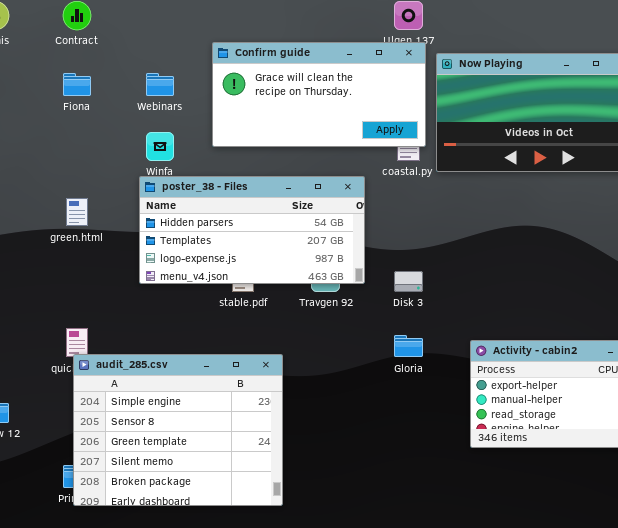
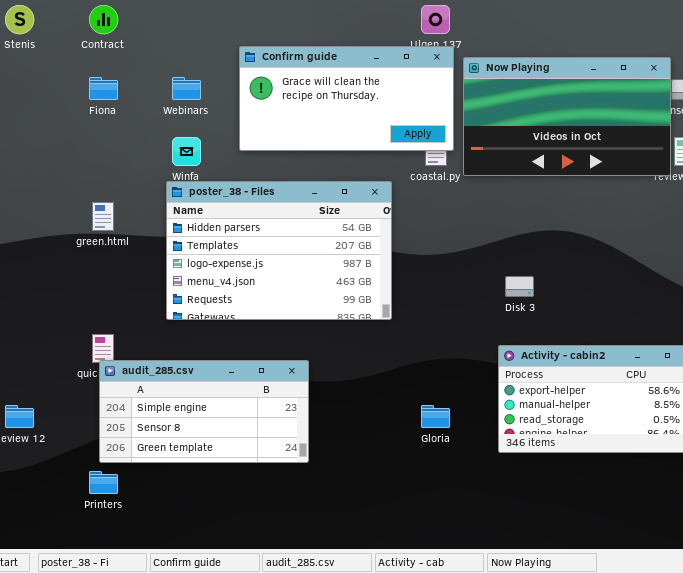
poster_38 - Files: [139,176,365,284] -> [166,181,392,320], resized
Disk 3: [394,271,423,292] -> [505,276,534,297], moved
Gloria: [394,335,423,357] -> [421,405,450,428], moved
audit_285.csv: [73,354,283,506] -> [99,360,309,463], resized

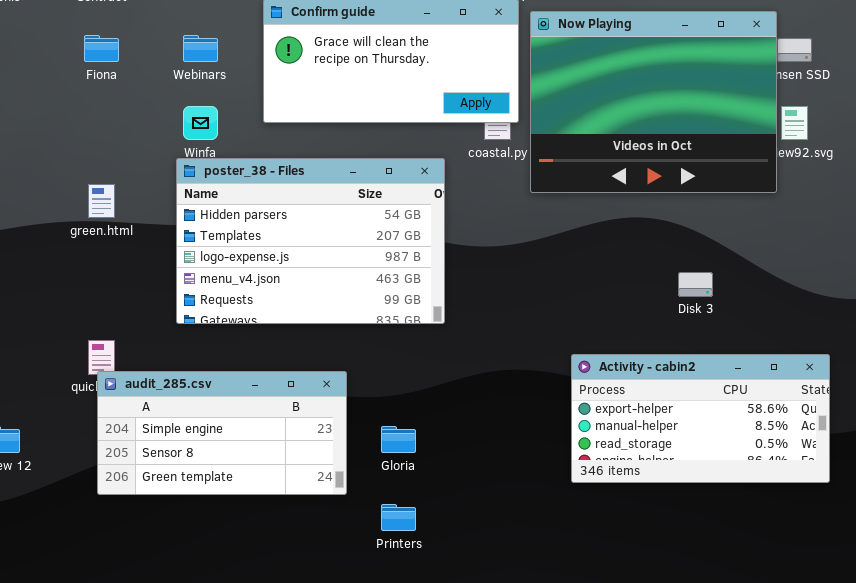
Now Playing: [463,57,671,176] -> [530,11,777,193], resized
Disk 3: [505,276,534,297] -> [678,272,713,297], moved
Gloria: [421,405,450,428] -> [381,426,416,453], moved
Printers: [89,471,118,494] -> [381,504,416,531], moved

